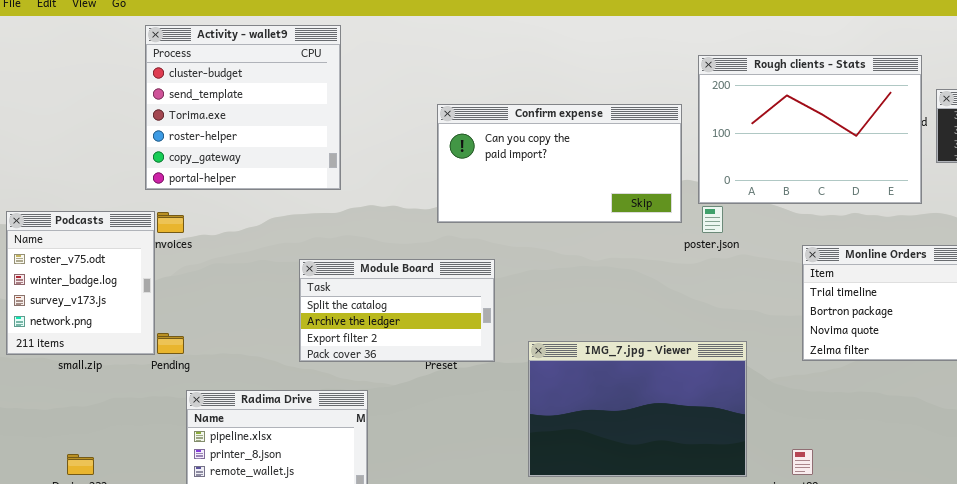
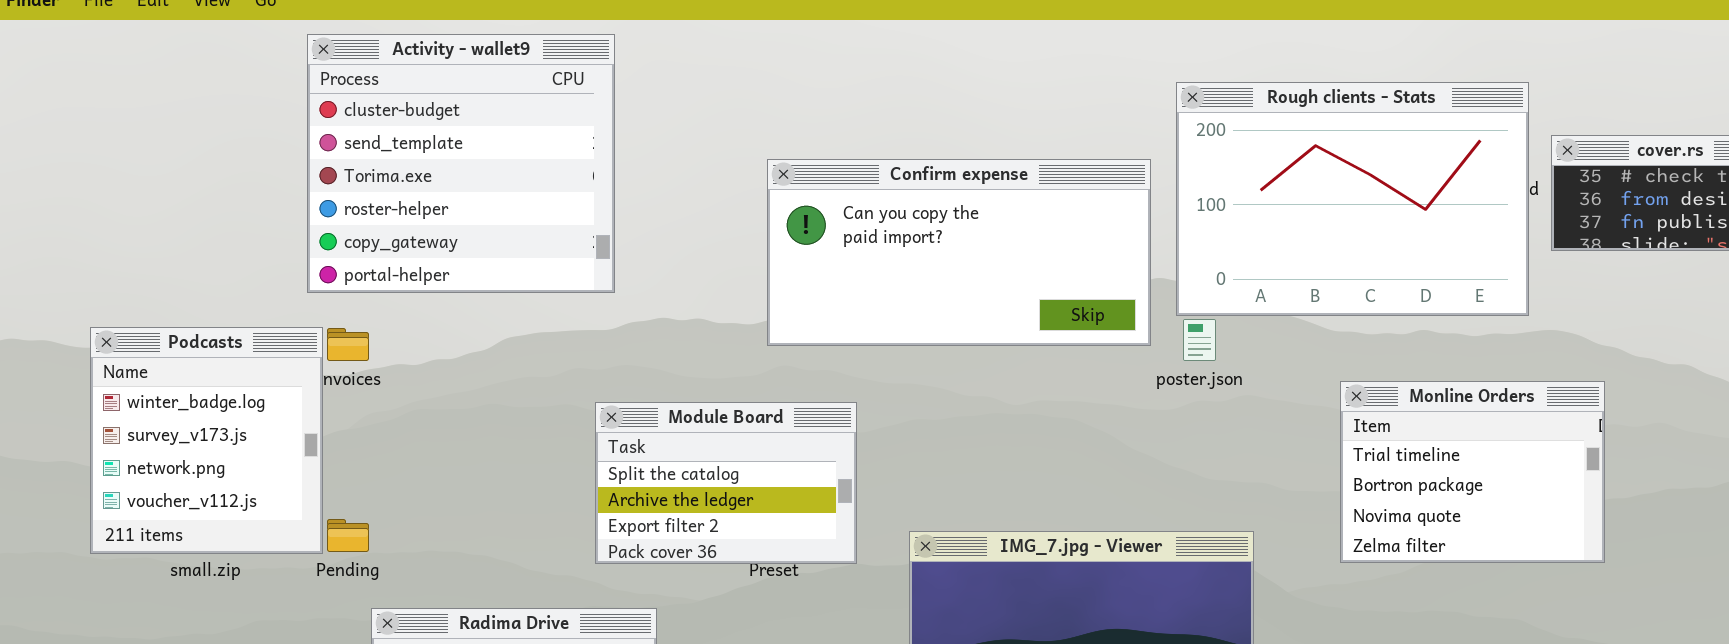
Podcasts: [6,211,155,355] -> [90,327,323,554], scrolled down 1 row
Module Board: [299,259,495,362] -> [595,402,857,564], resized

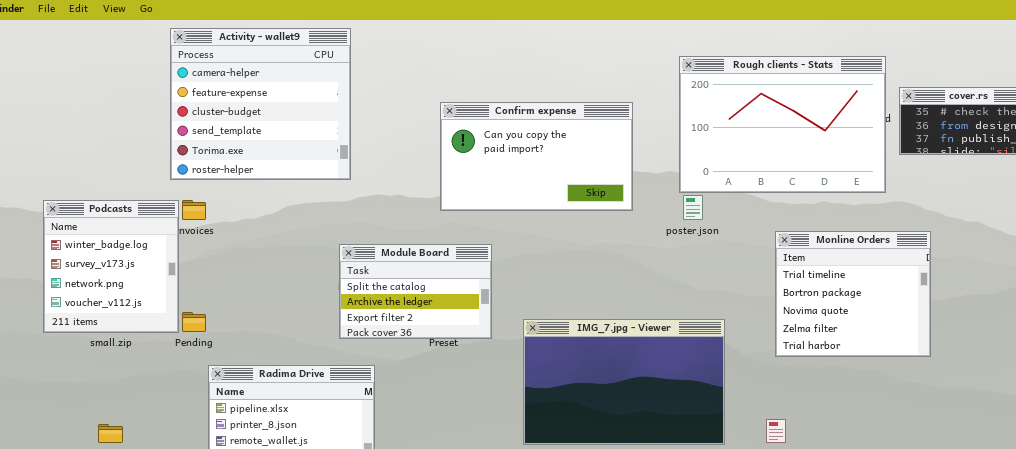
Activity - wallet9: [307,34,615,293] -> [170,28,351,180], scrolled up 2 rows
Confirm expense: [767,159,1151,346] -> [440,102,633,211], resized
Monline Orders: [1340,381,1605,563] -> [775,231,931,357], resized

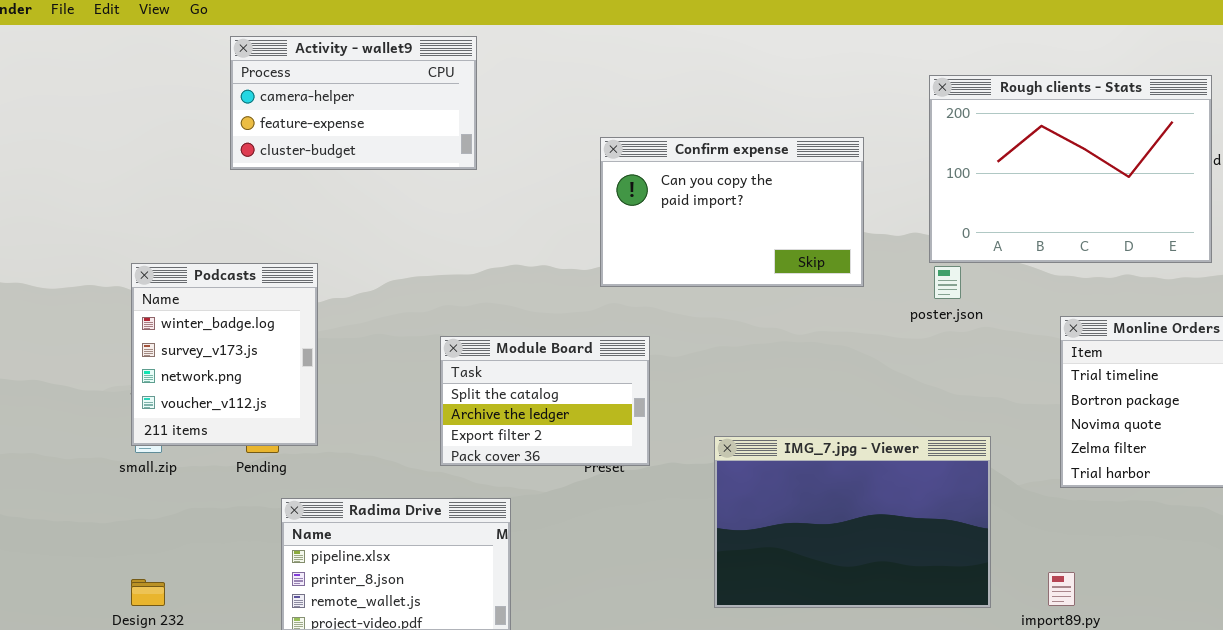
Activity - wallet9: [170,28,351,180] -> [230,36,477,170], resized
Podcasts: [43,200,179,333] -> [131,263,318,446], moved
Module Board: [339,244,492,339] -> [440,336,650,466], moved

